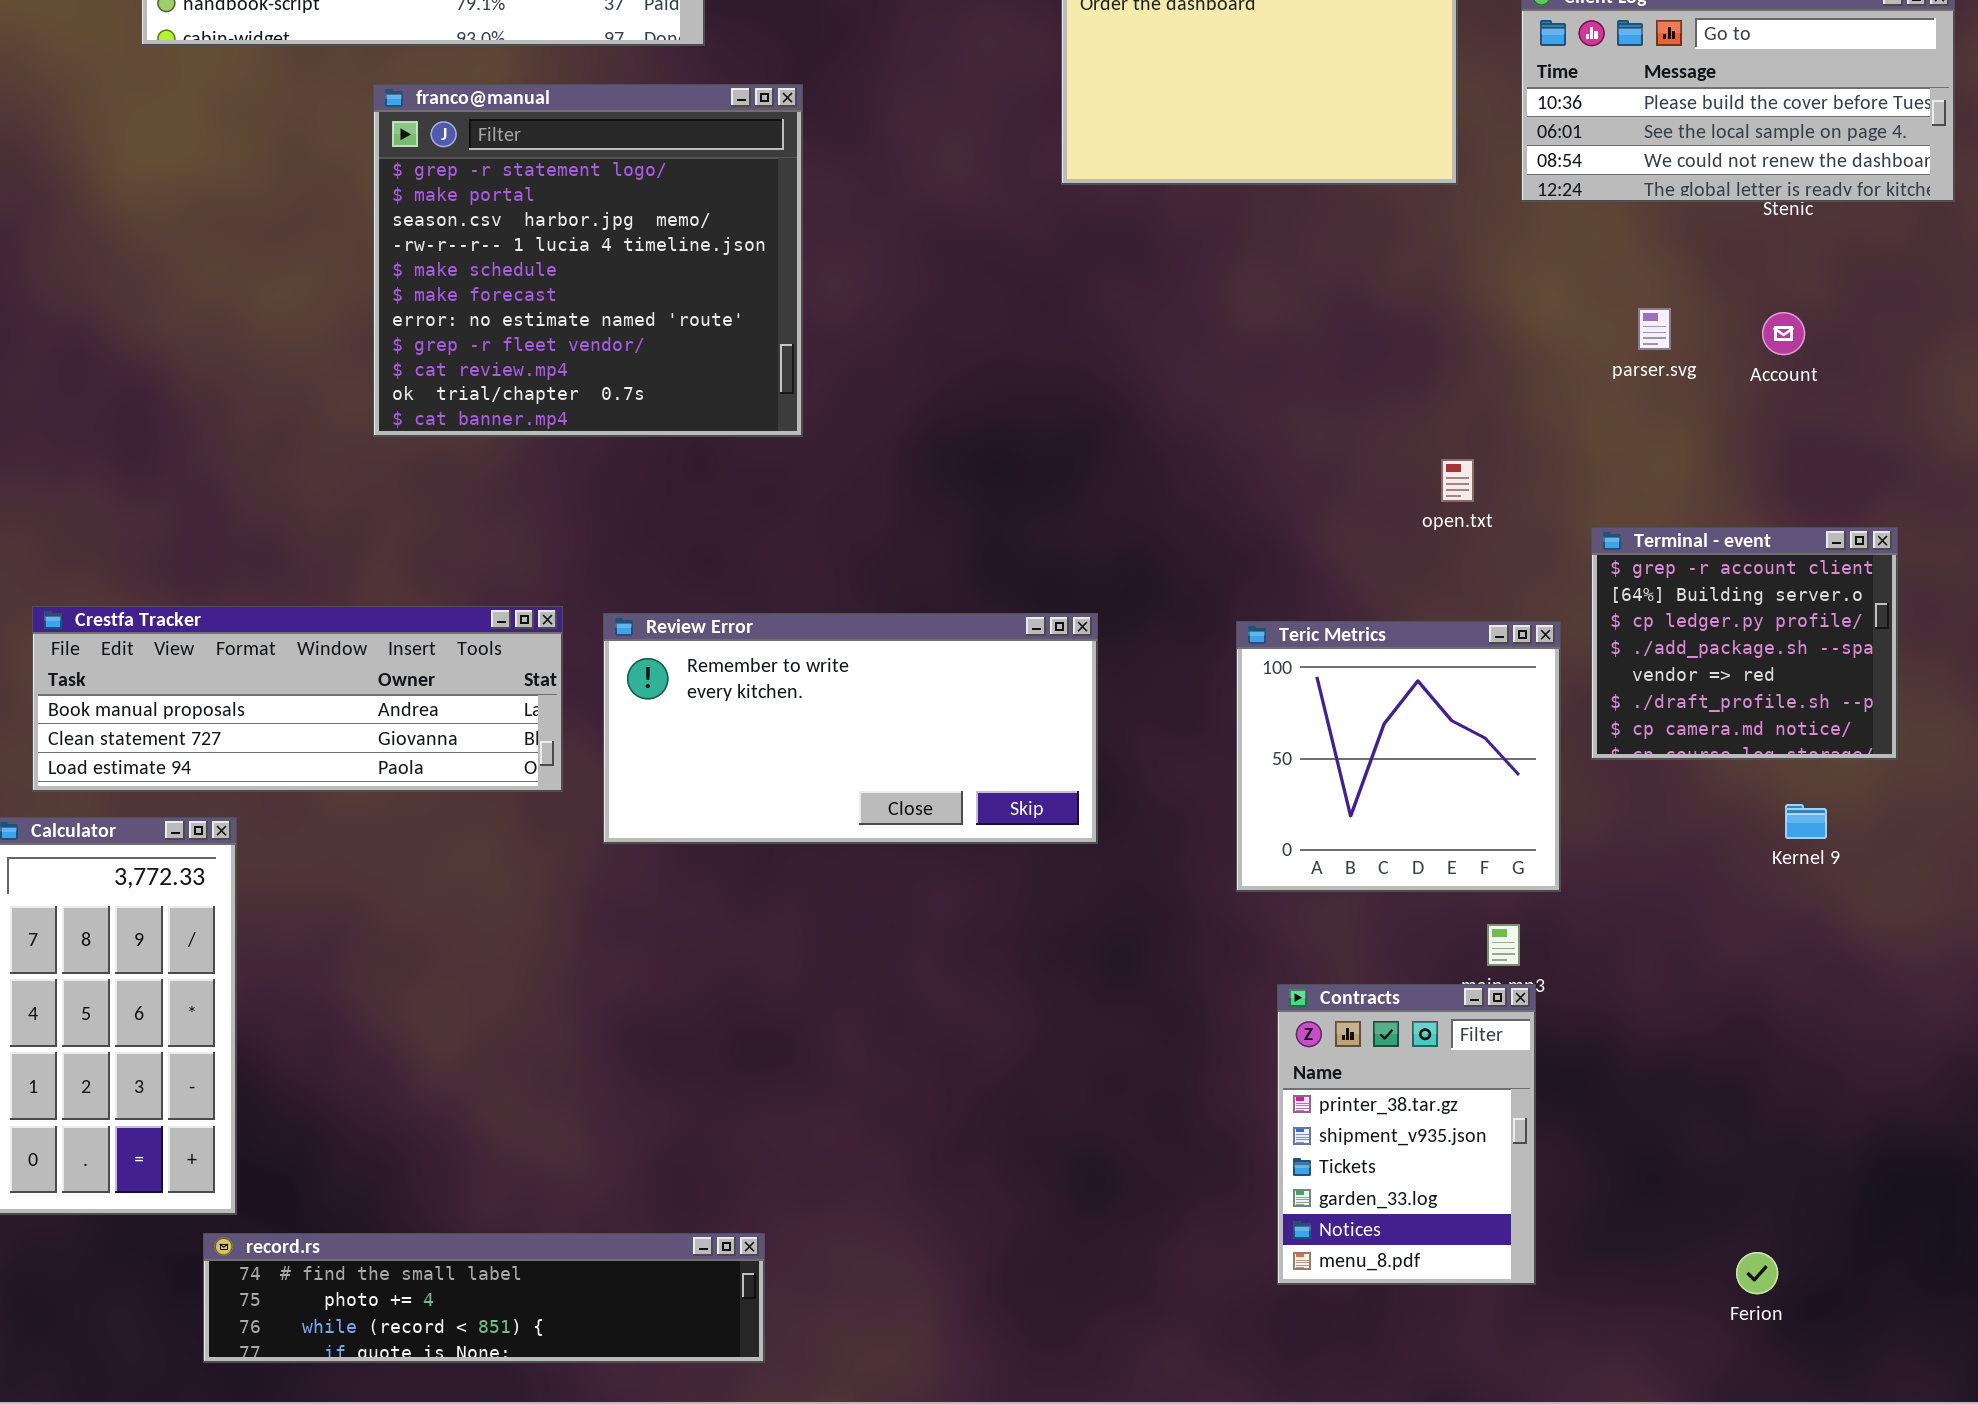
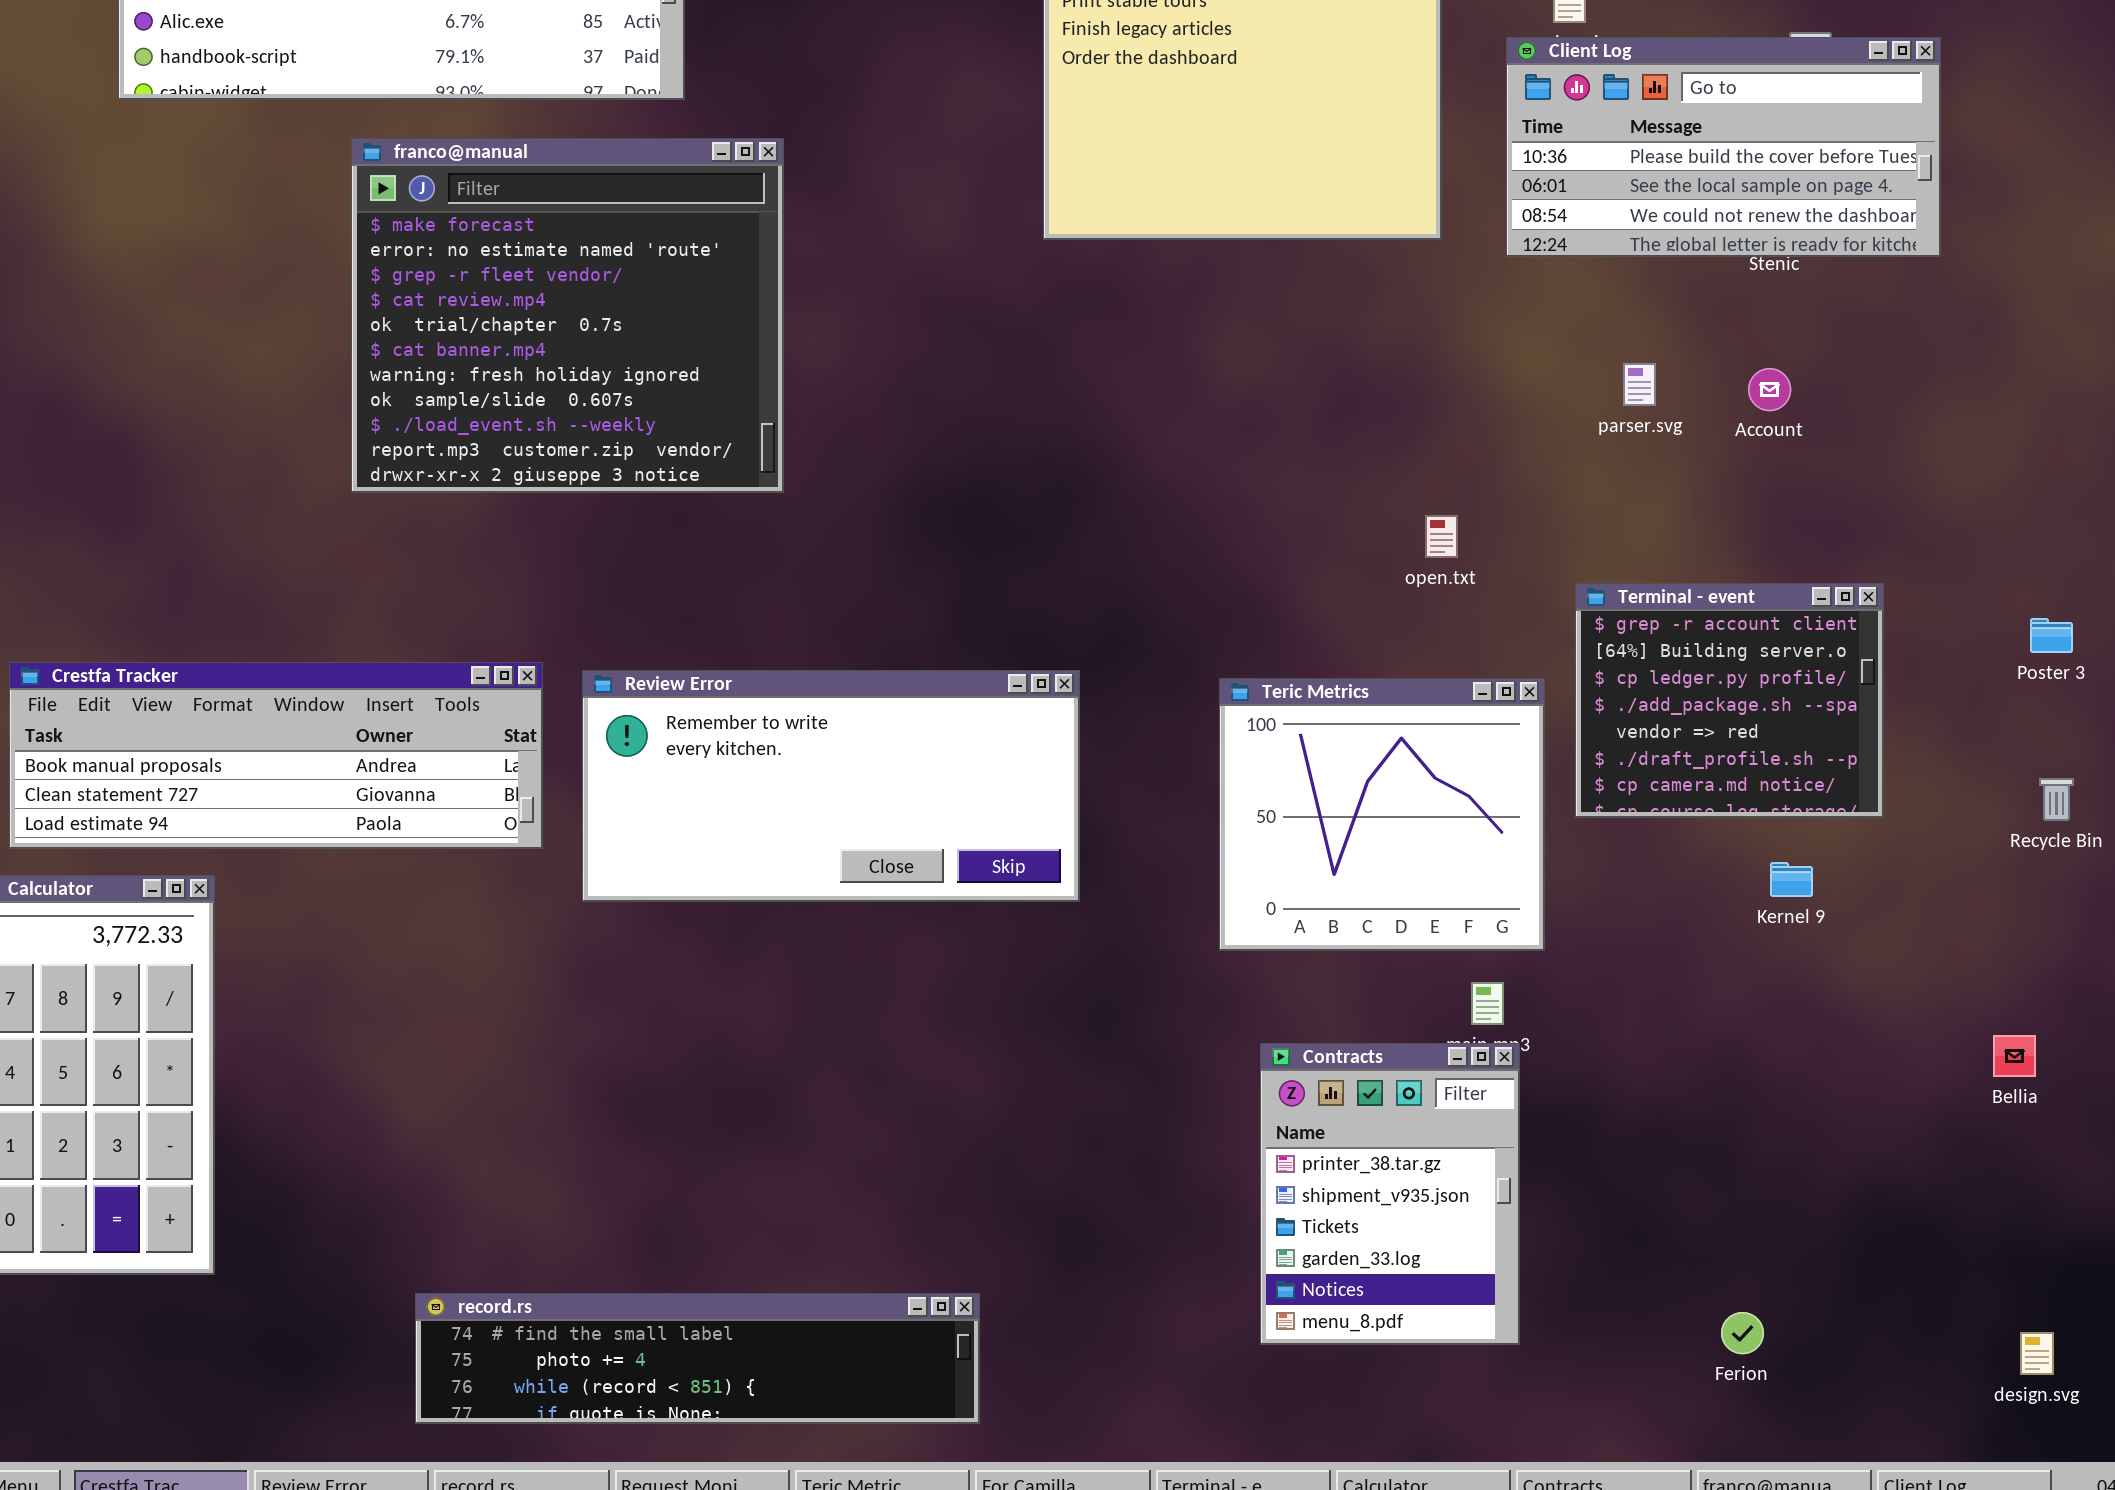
franco@manual: [373,84,803,437] -> [351,138,784,493], scrolled down 5 rows
record.rs: [203,1233,765,1363] -> [415,1293,980,1424], moved

